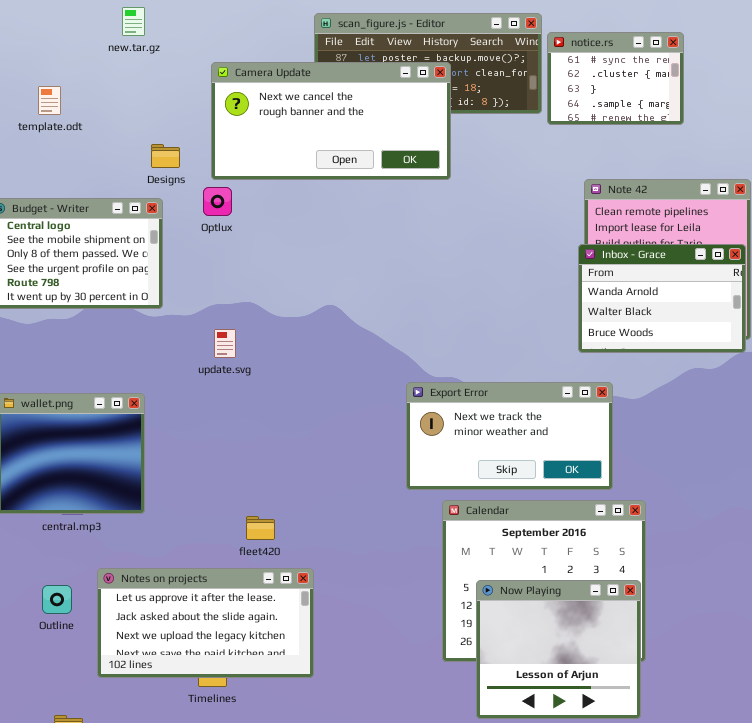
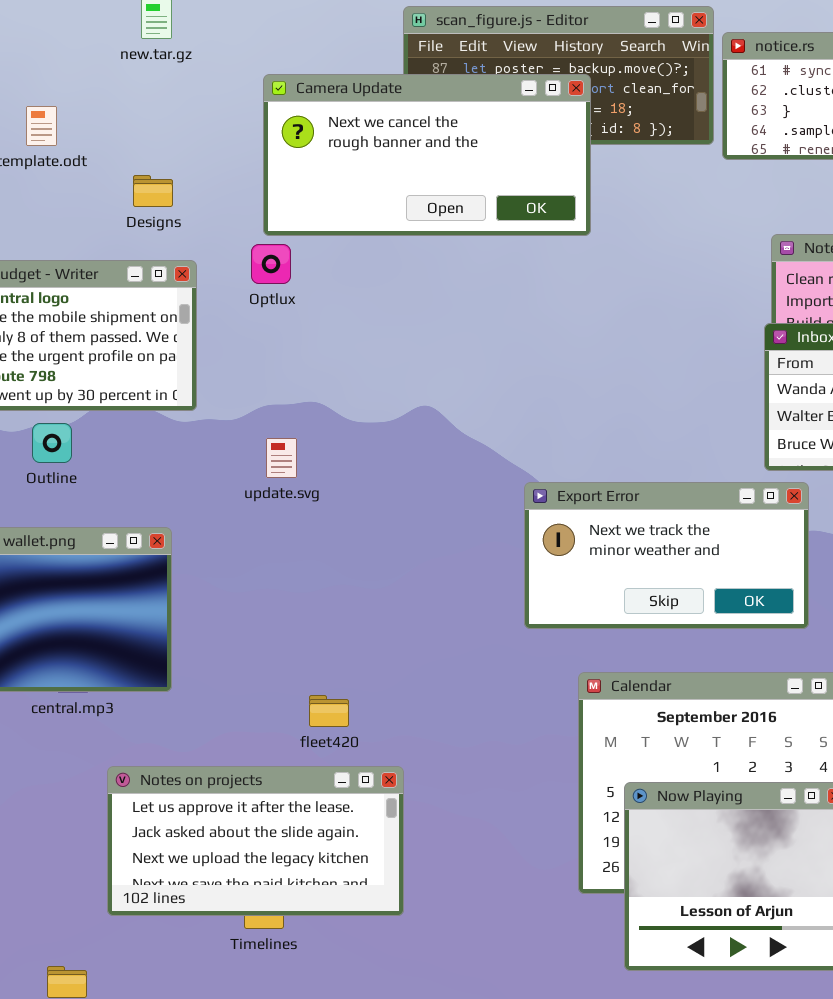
Designs: [151,144,180,168] -> [133,175,173,207], moved
Export Error: [406,382,613,490] -> [524,482,809,629], moved
Outline: [42,585,72,614] -> [32,423,72,463], moved

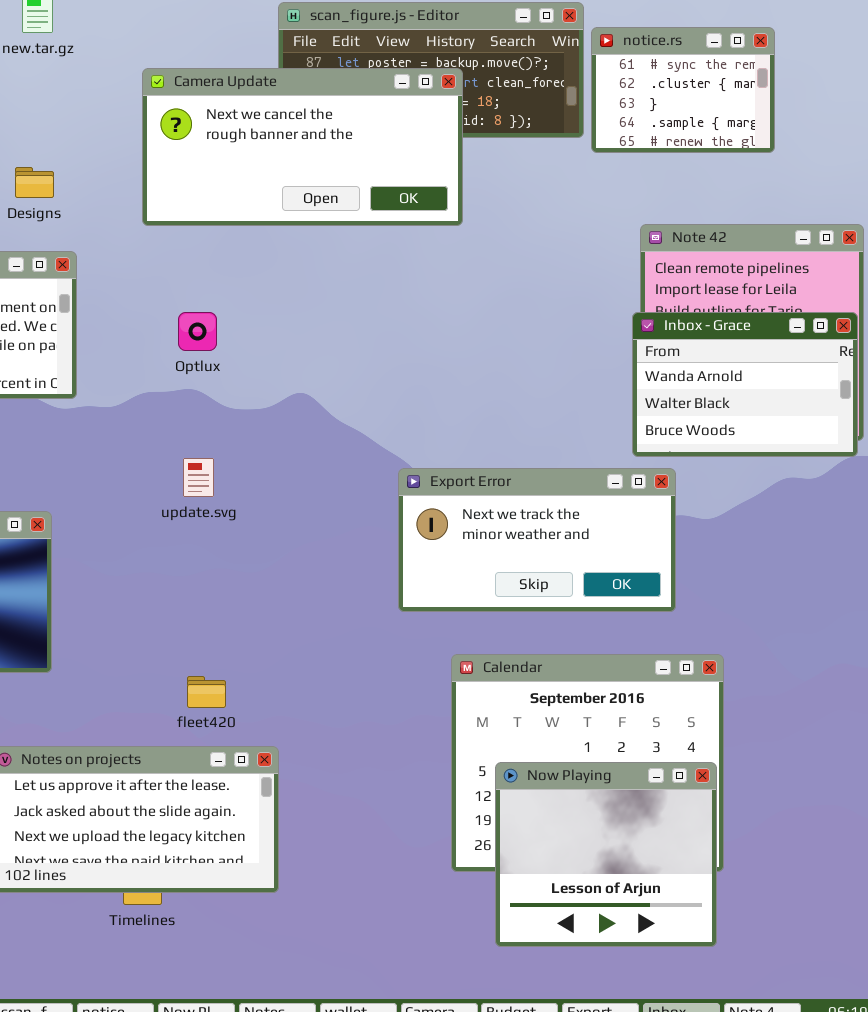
Optlux: [251,244,291,284] -> [178,312,217,351], moved
update.svg: [266,438,297,478] -> [183,458,214,497], moved

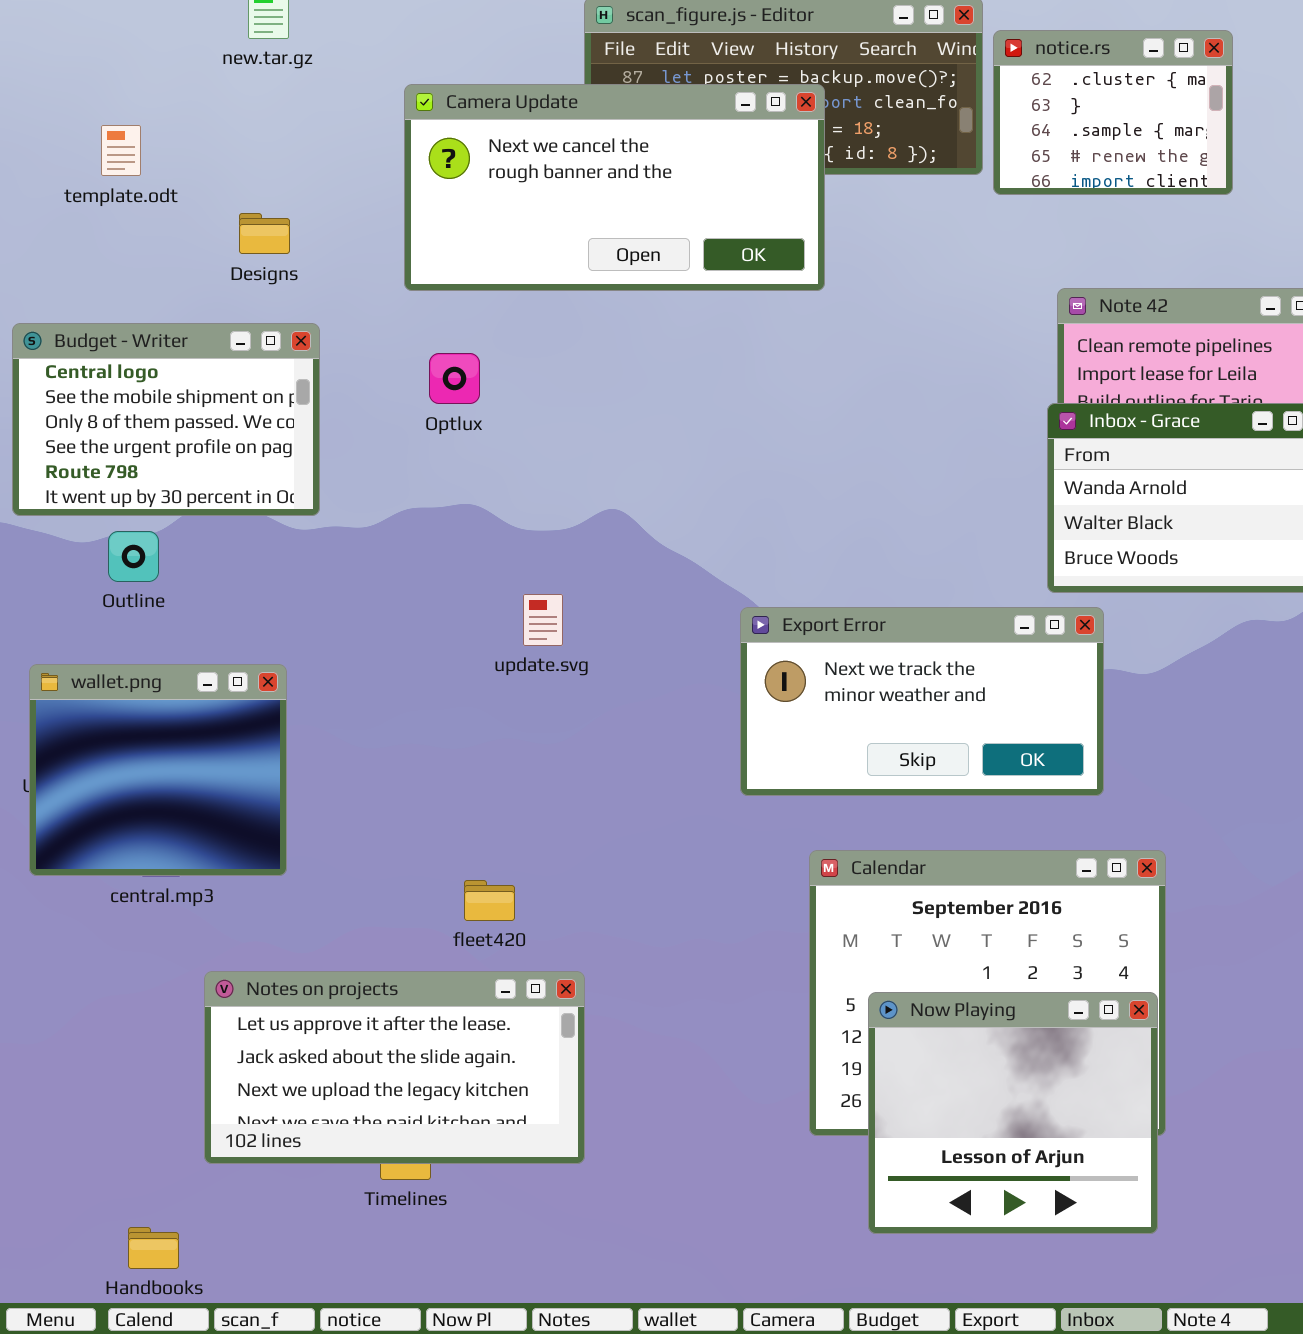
notice.rs: [591,27,775,153] -> [993,30,1233,195], scrolled down 1 row
Optlux: [178,312,217,351] -> [429,353,480,404], moved
update.svg: [183,458,214,497] -> [523,594,563,646], moved

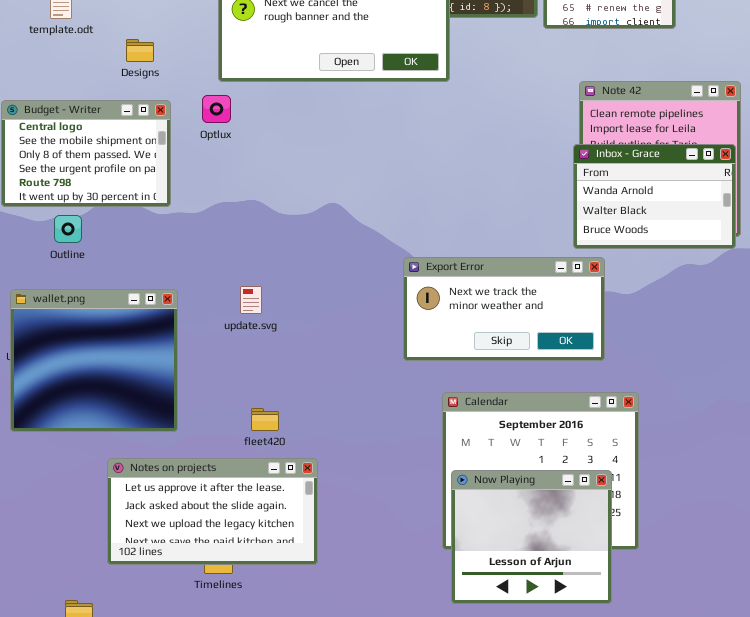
Optlux: [429,353,480,404] -> [202,95,231,123], moved
update.svg: [523,594,563,646] -> [240,286,262,314], moved
wallet.png: [29,664,287,876] -> [10,289,178,432], resized
Now Playing: [868,992,1158,1234] -> [451,470,612,604], moved

